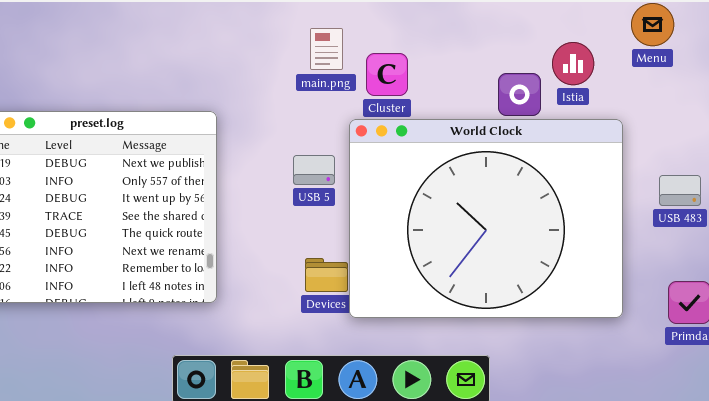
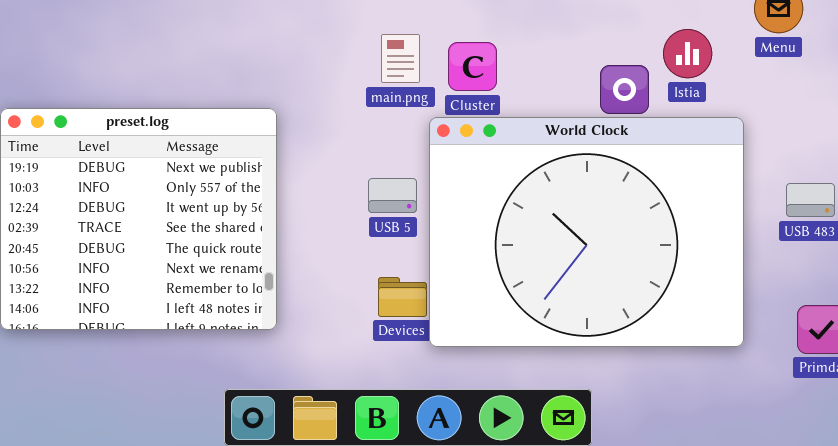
main.png: [310,28,343,70] -> [381,34,420,83], moved
USB 5: [293,155,335,185] -> [368,178,417,213], moved

